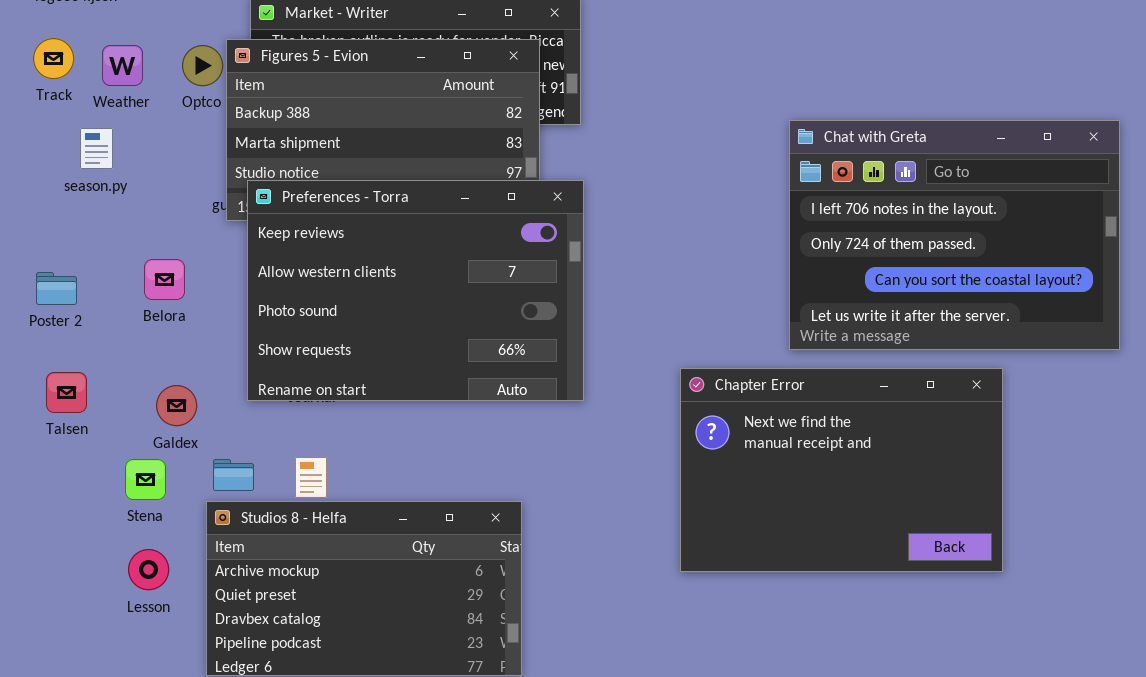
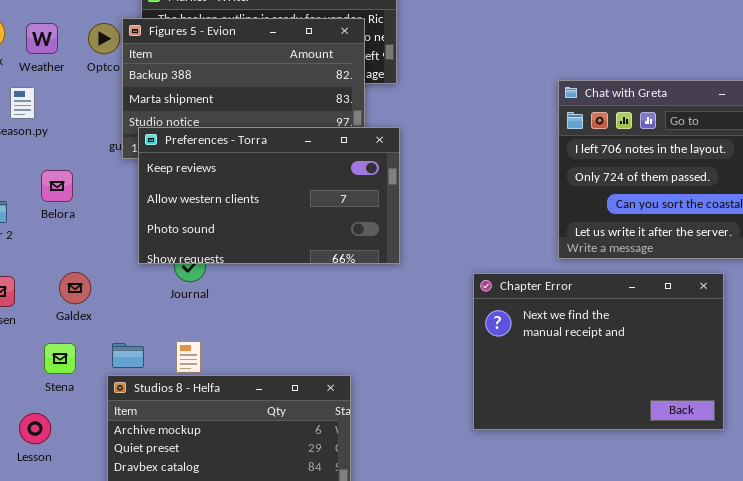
Preferences - Torra: [247,180,584,401] -> [138,127,400,264], resized
Belora: [144,259,185,300] -> [41,170,73,202], moved
Galdex: [156,385,197,426] -> [59,272,91,304], moved
Lesson: [128,549,169,590] -> [19,413,51,444], moved

